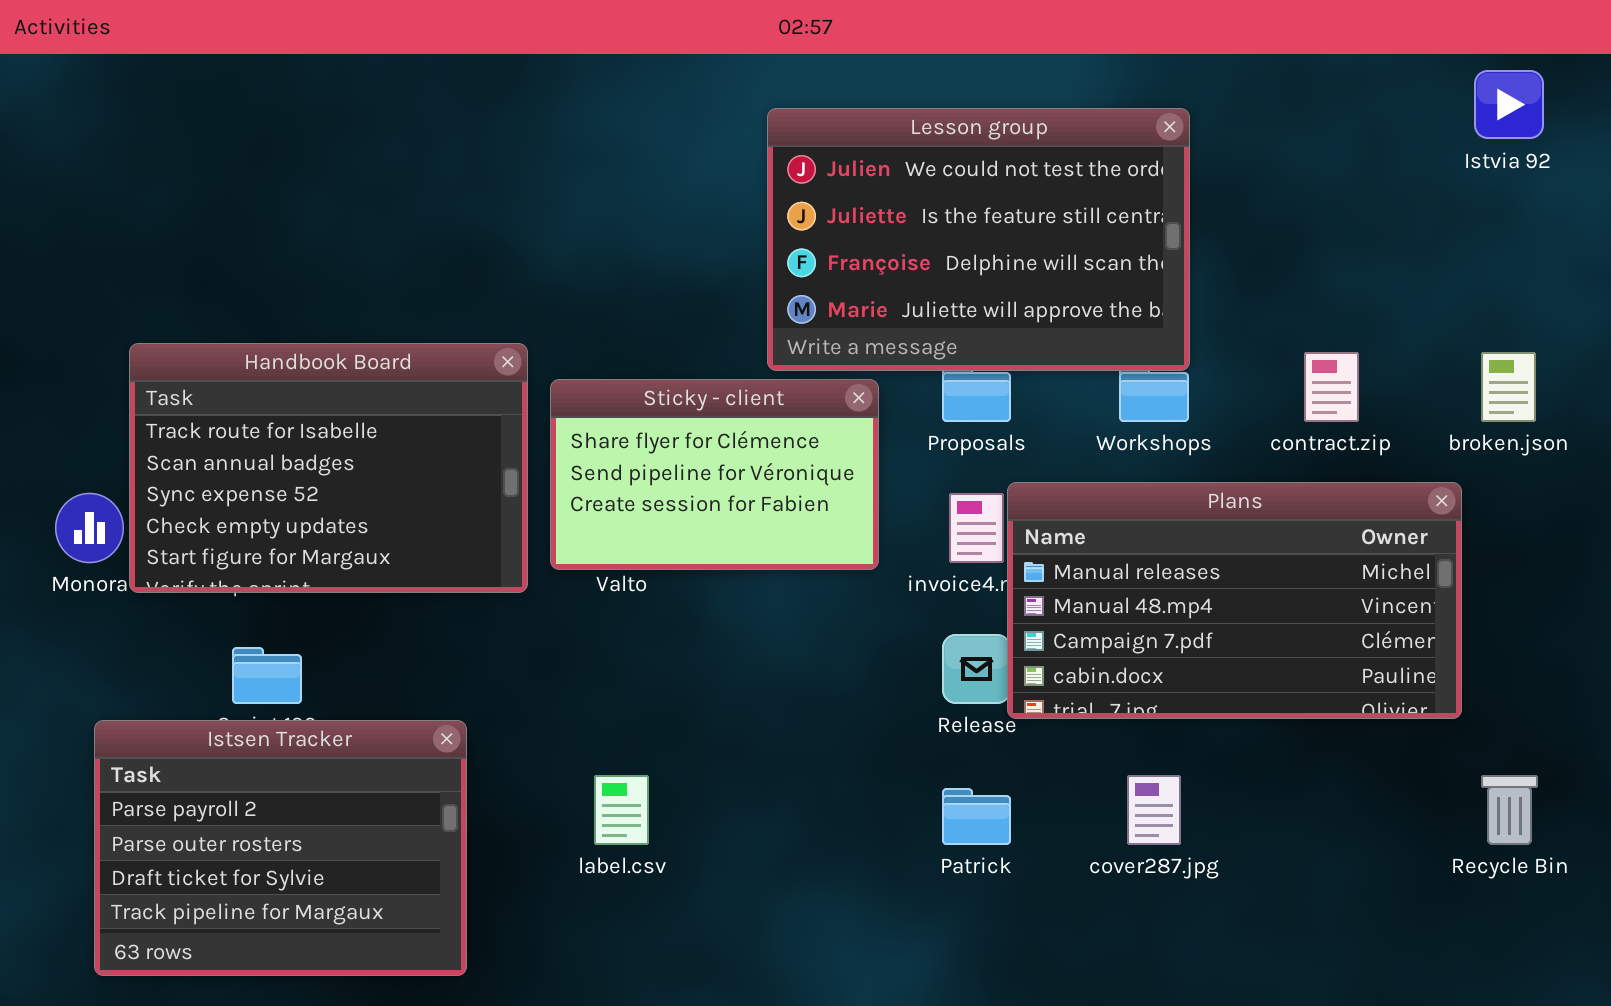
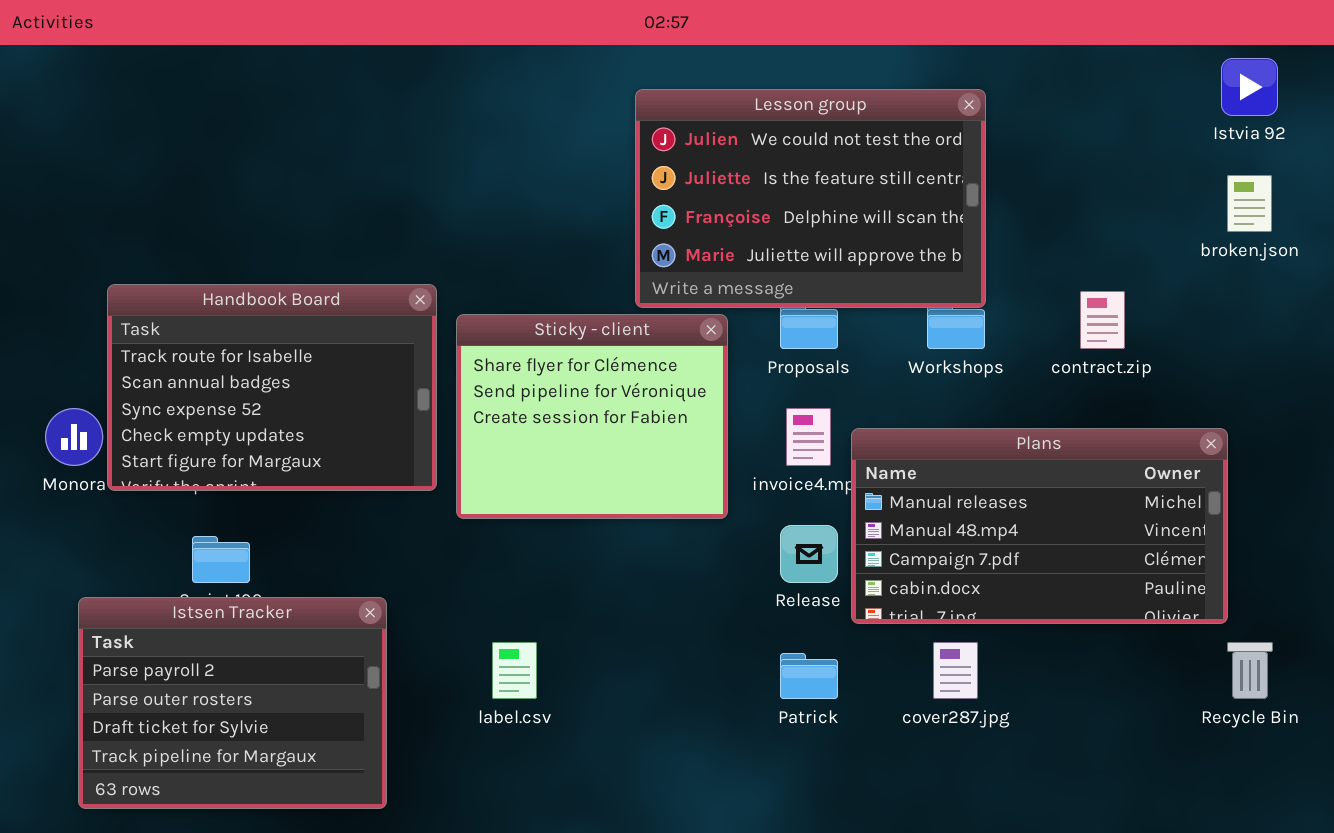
broken.json: [1481,352,1536,422] -> [1227,175,1272,232], moved
Sticky - client: [550,379,879,570] -> [456,314,728,519], resized
Plans: [1007,482,1462,719] -> [851,428,1228,624], moved

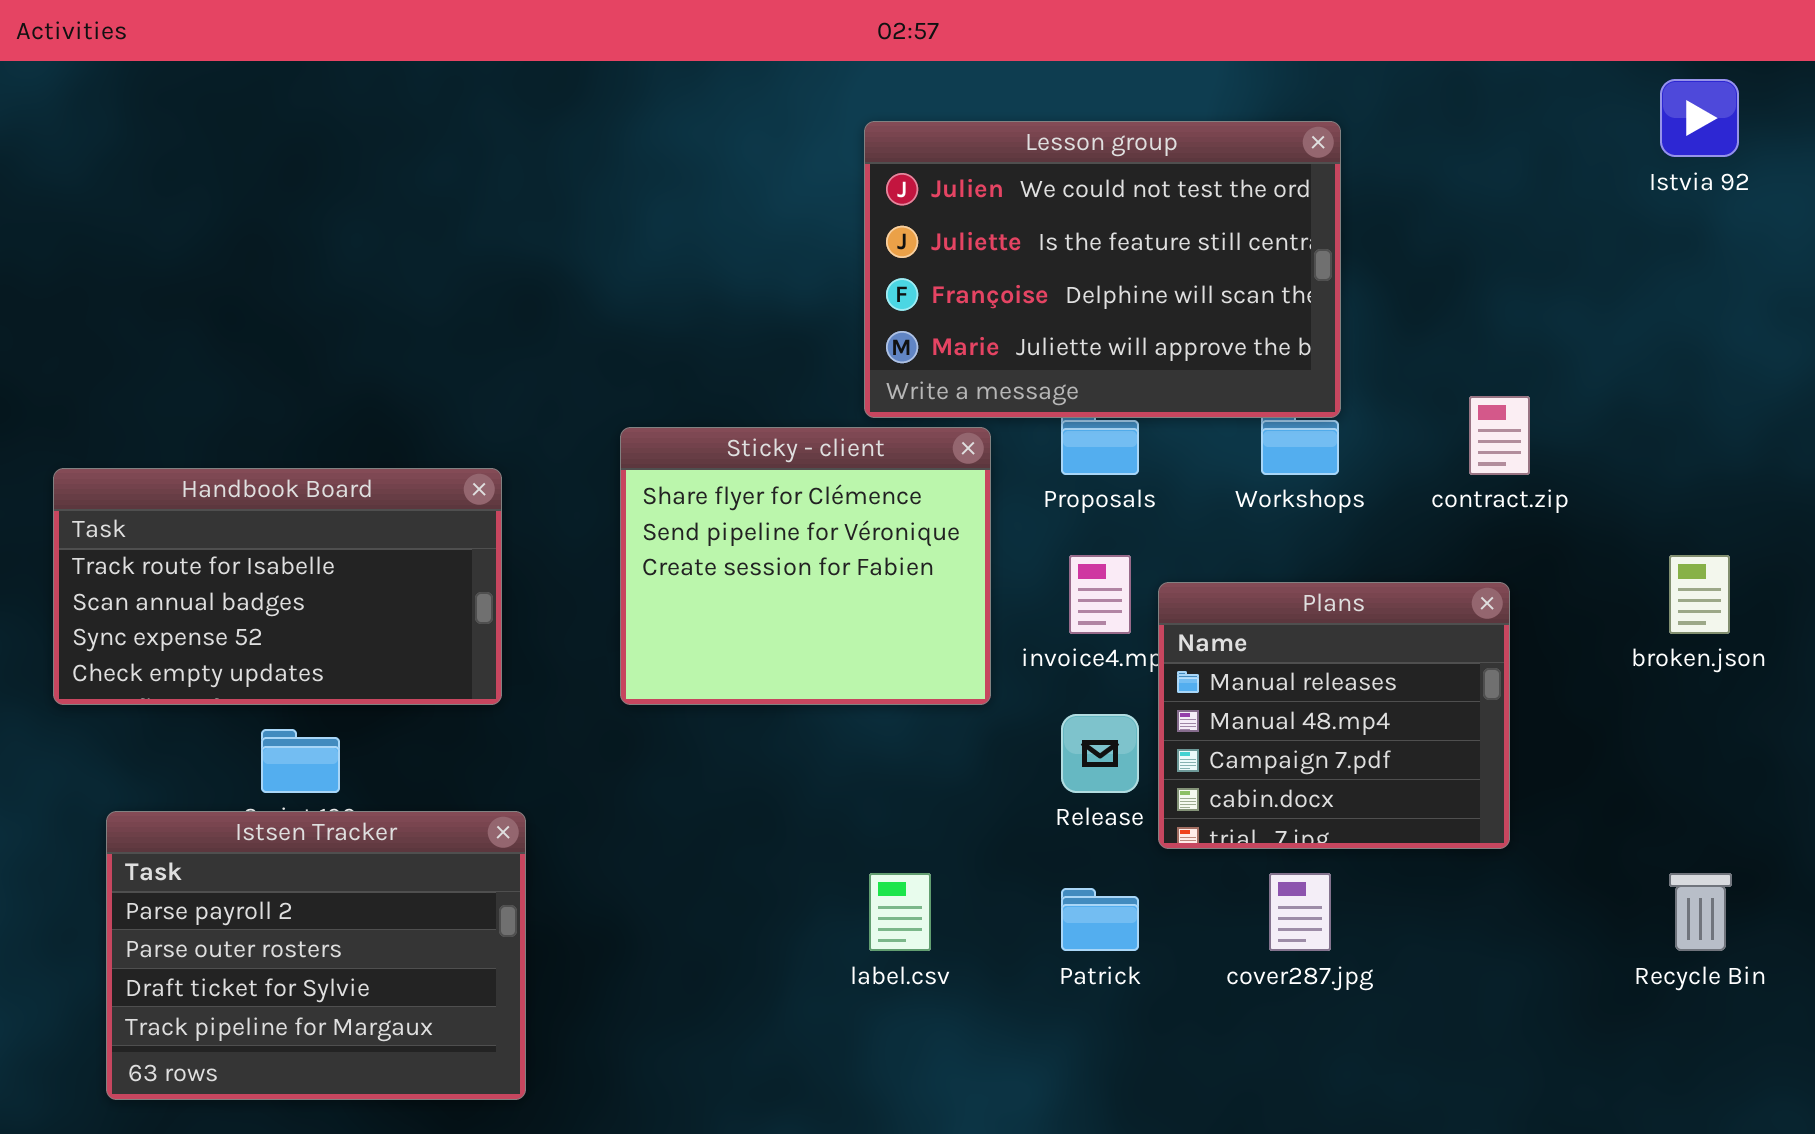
broken.json: [1227,175,1272,232] -> [1669,555,1730,634], moved
Handbook Board: [107,284,437,491] -> [53,468,502,705], moved, resized
Plans: [851,428,1228,624] -> [1158,582,1510,849], resized
label.csv: [492,642,537,699] -> [869,873,931,951], moved

